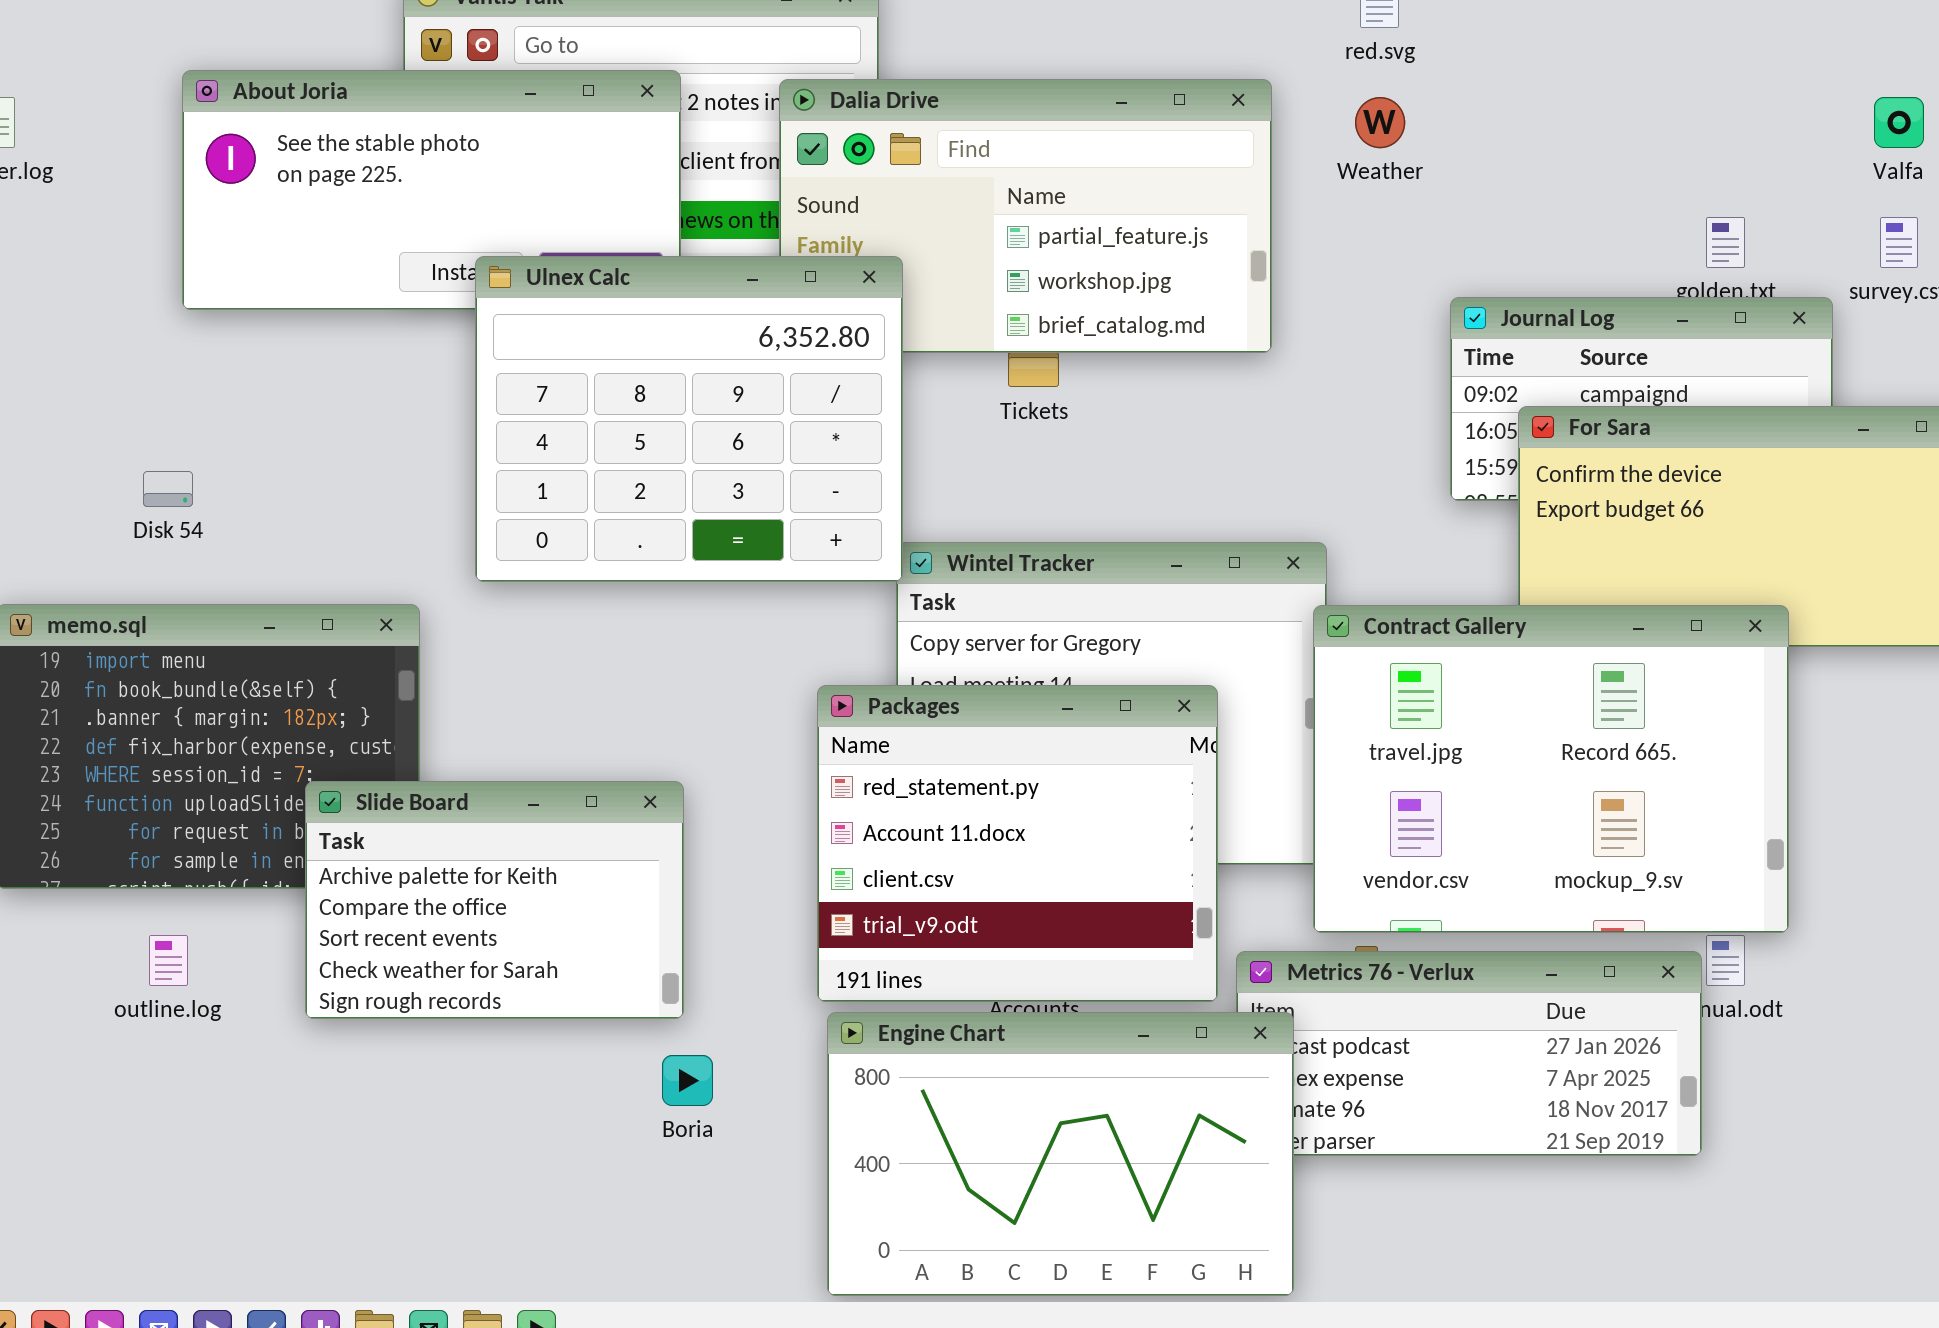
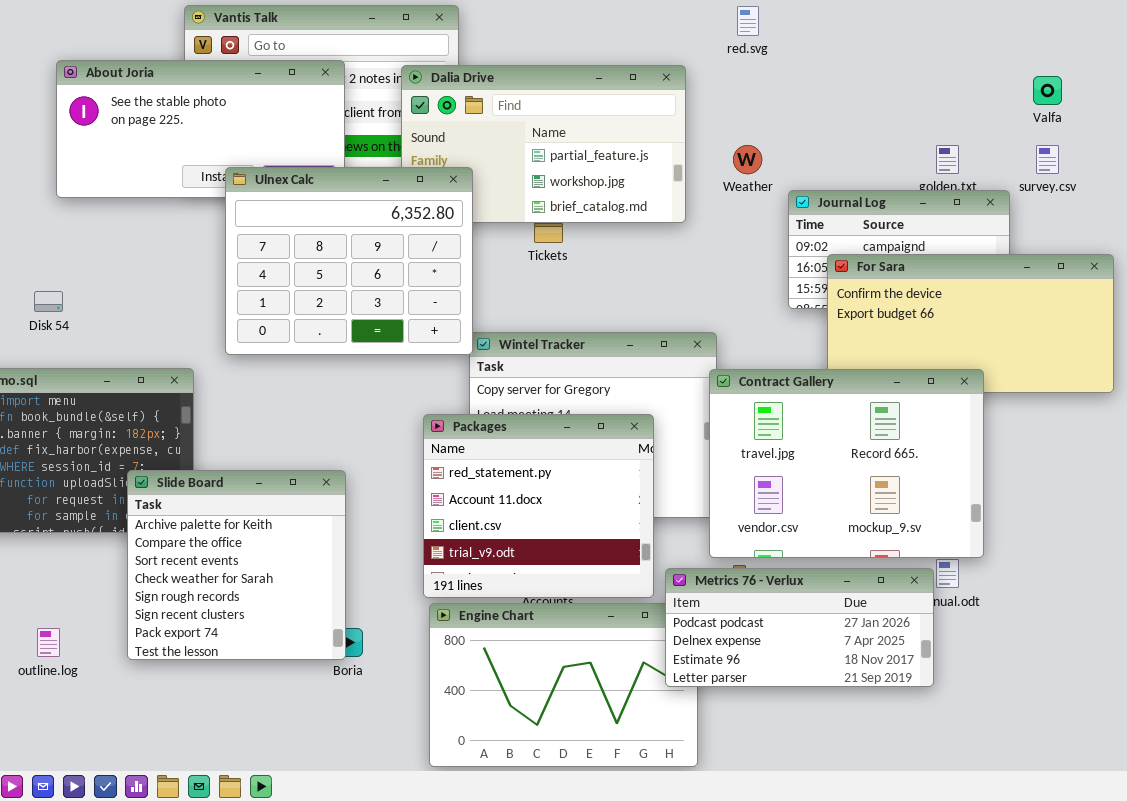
Weather: [1355,97,1405,148] -> [733,145,762,174], moved
Slide Board: [305,781,684,1019] -> [127,470,346,660], resized
outline.log: [149,935,188,986] -> [37,628,60,657], moved
Metrics 76 - Verlux: [1236,951,1702,1156] -> [665,568,934,687], raised

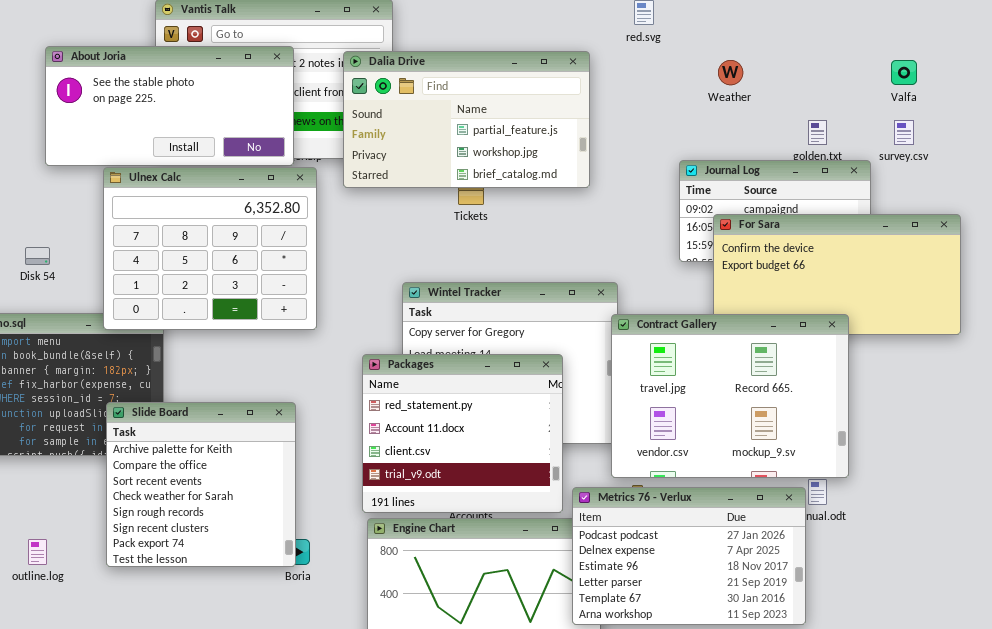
Weather: [733,145,762,174] -> [718,60,743,85], moved
Ulnex Calc: [225,167,473,355] -> [103,167,317,330], moved
Metrics 76 - Verlux: [665,568,934,687] -> [572,487,806,625], resized

